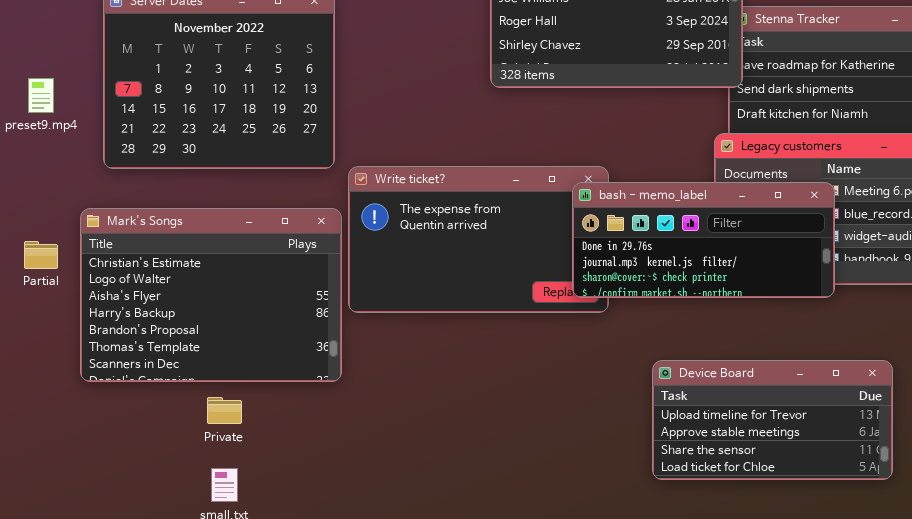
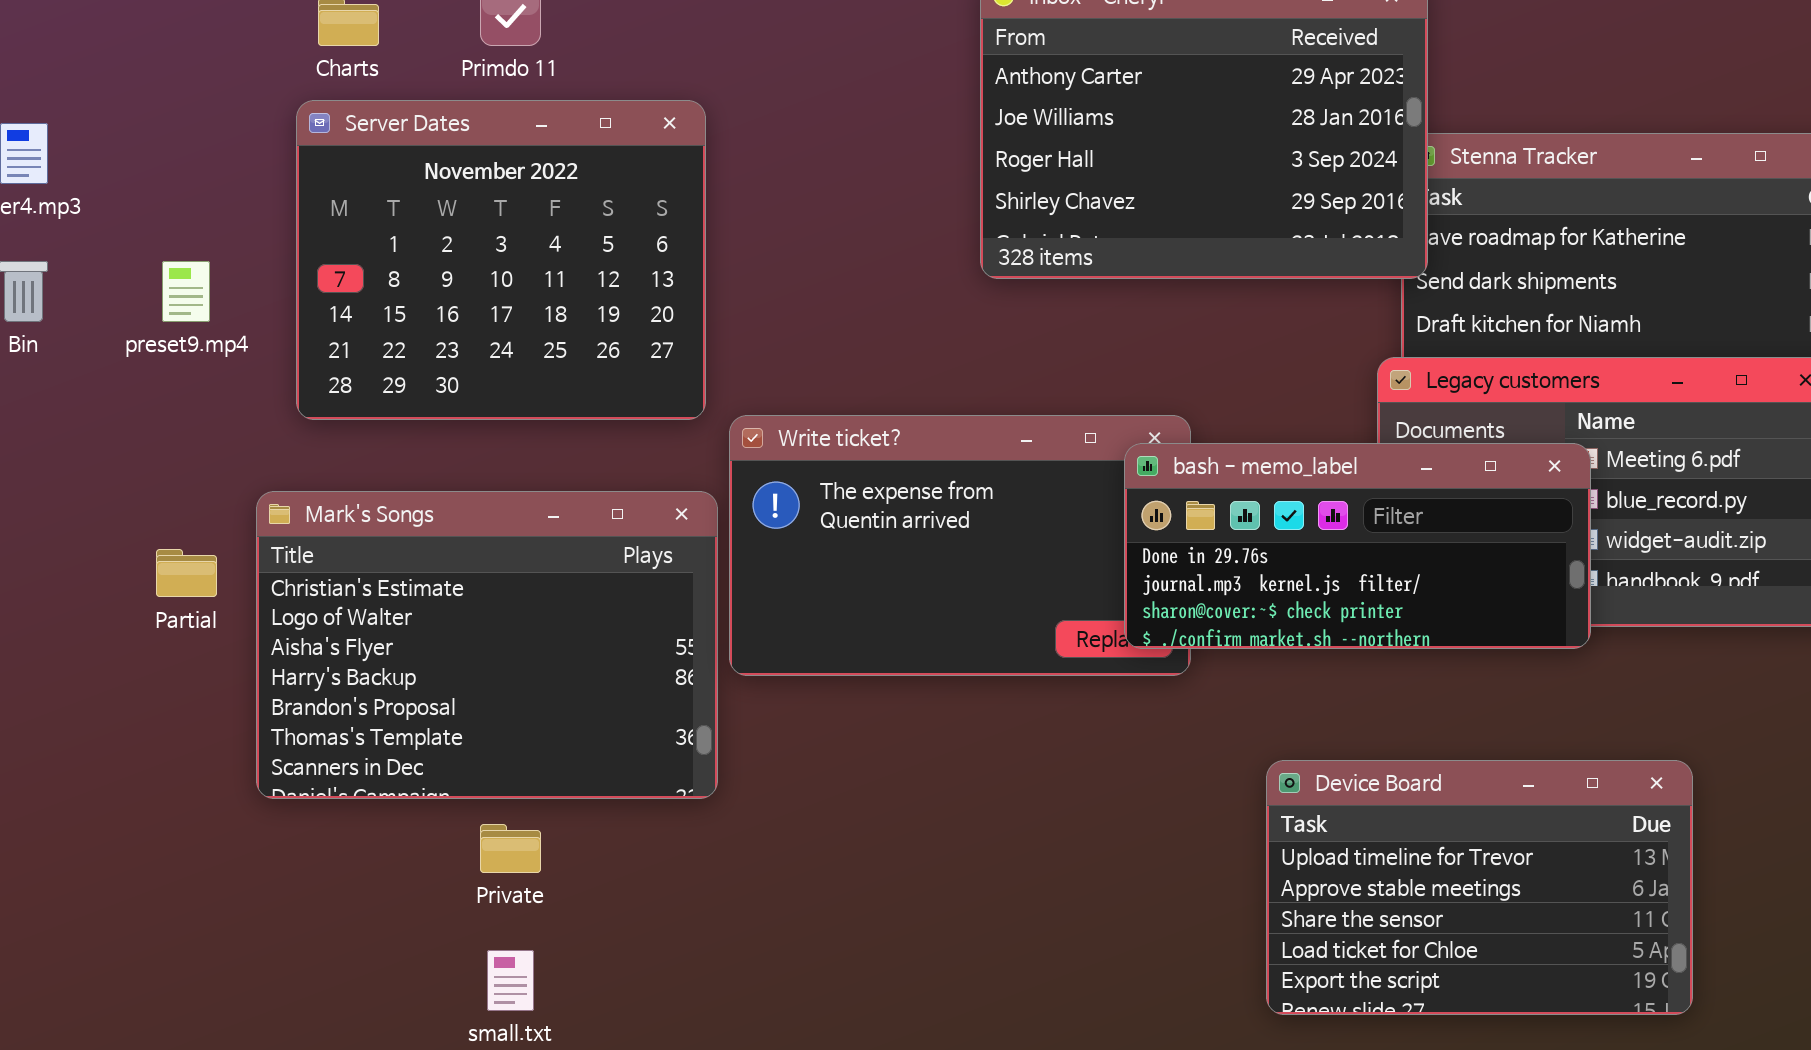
Device Board: [652,360,893,480] -> [1266,760,1693,1015], resized

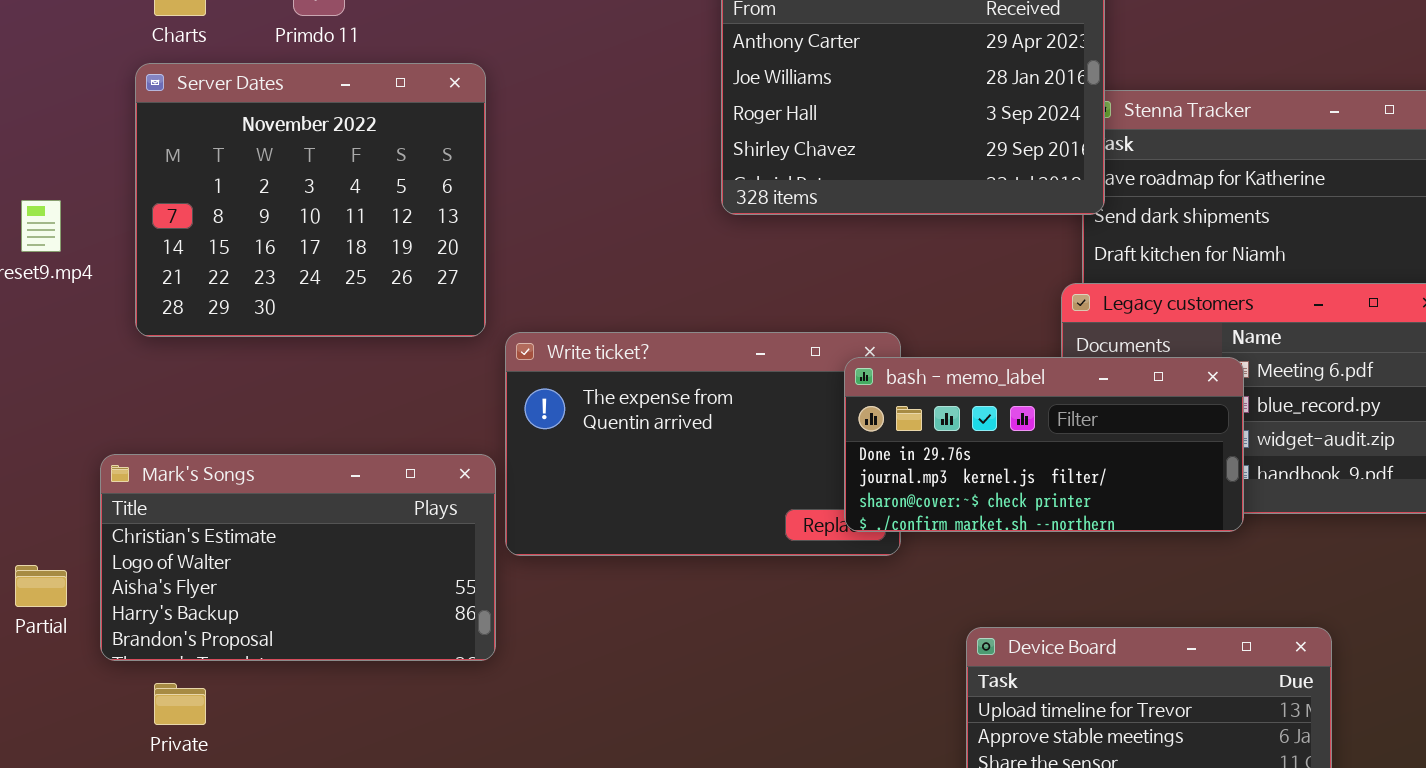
Mark's Songs: [256,491,718,799] -> [100,454,496,661], resized
Partial: [156,549,217,597] -> [15,565,67,607], moved
Private: [480,824,541,873] -> [154,683,206,725], moved

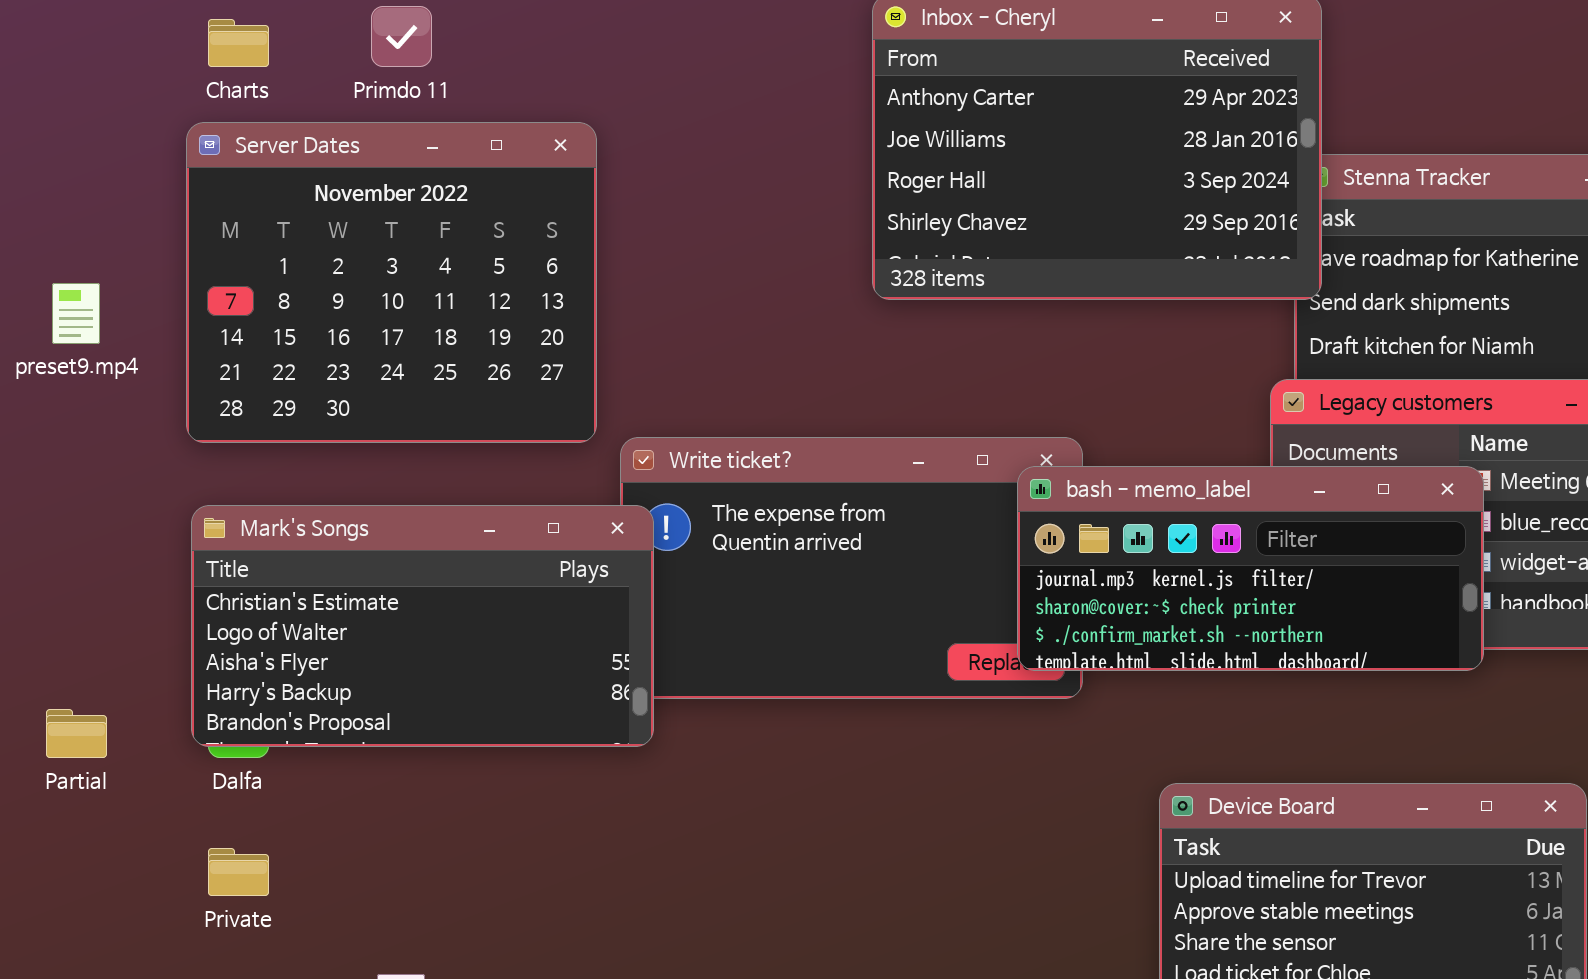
bash - memo_label: [844,357,1244,532] -> [1017,466,1484,671], scrolled down 1 row
Mark's Songs: [100,454,496,661] -> [191,505,654,747], moved

